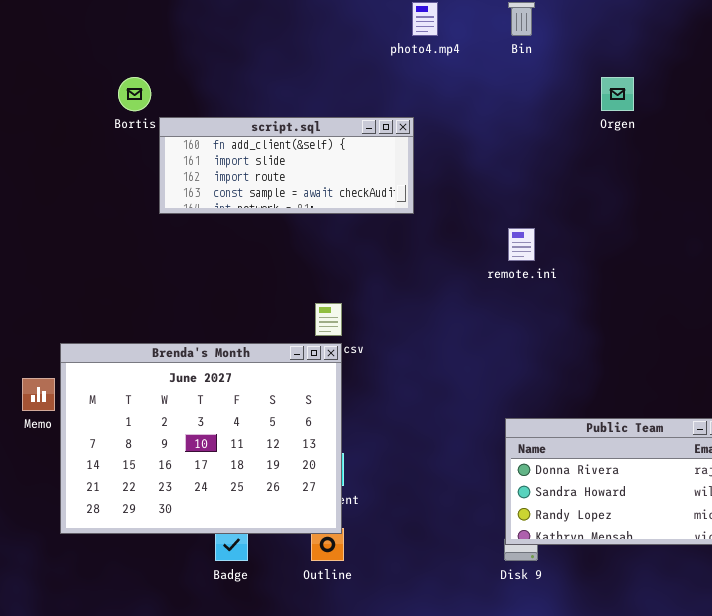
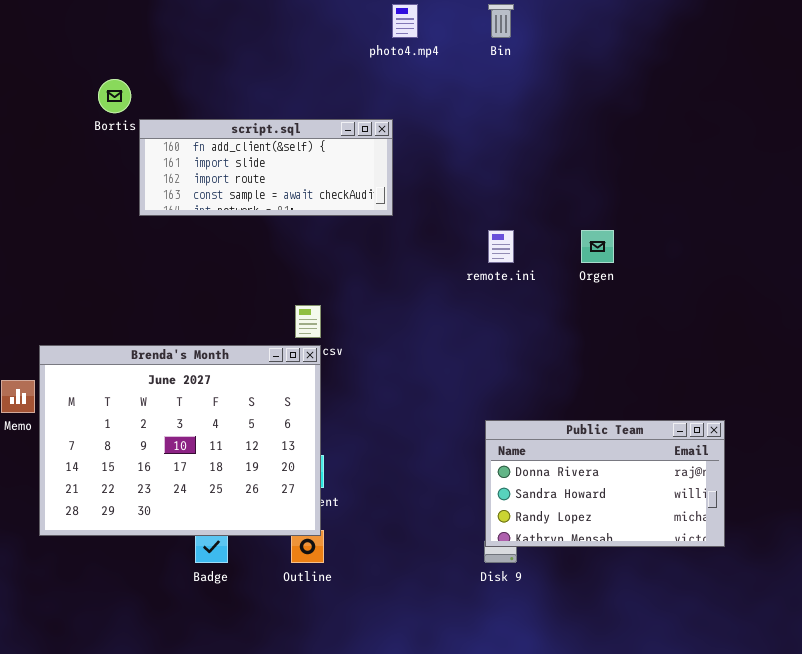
Orgen: [601,77,634,111] -> [581,230,614,263], moved

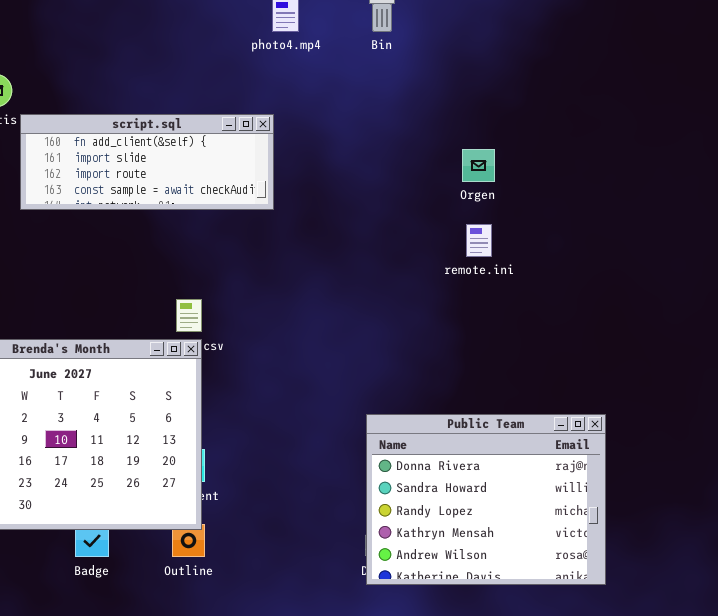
remote.ini: [488,230,514,263] -> [466,224,492,257], moved
Orgen: [581,230,614,263] -> [462,149,495,182], moved
Public Team: [485,420,725,547] -> [366,414,606,585], resized

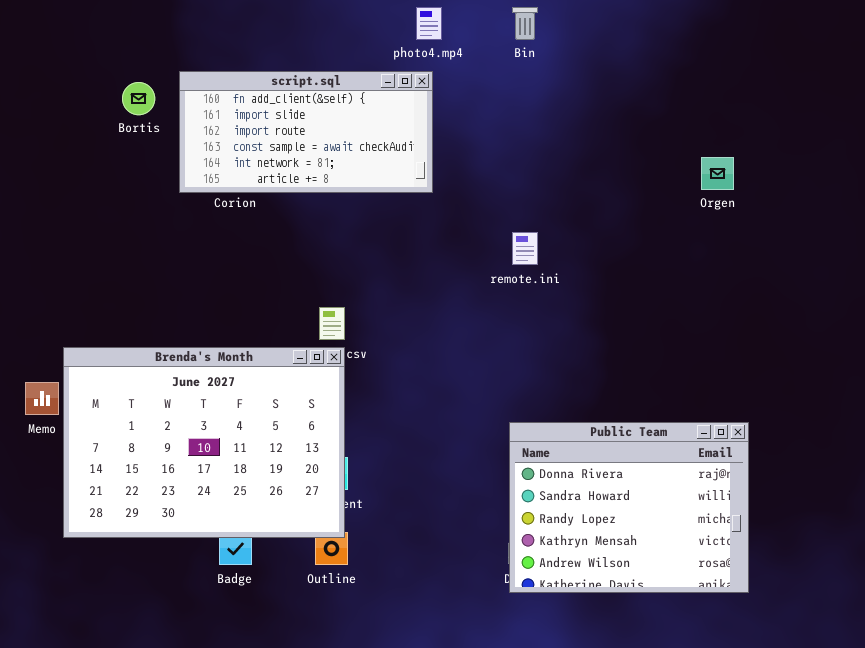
script.sql: [20,114,274,210] -> [179,71,433,193], moved, resized
Orgen: [462,149,495,182] -> [701,157,734,190], moved
remote.ini: [466,224,492,257] -> [512,232,538,265], moved

